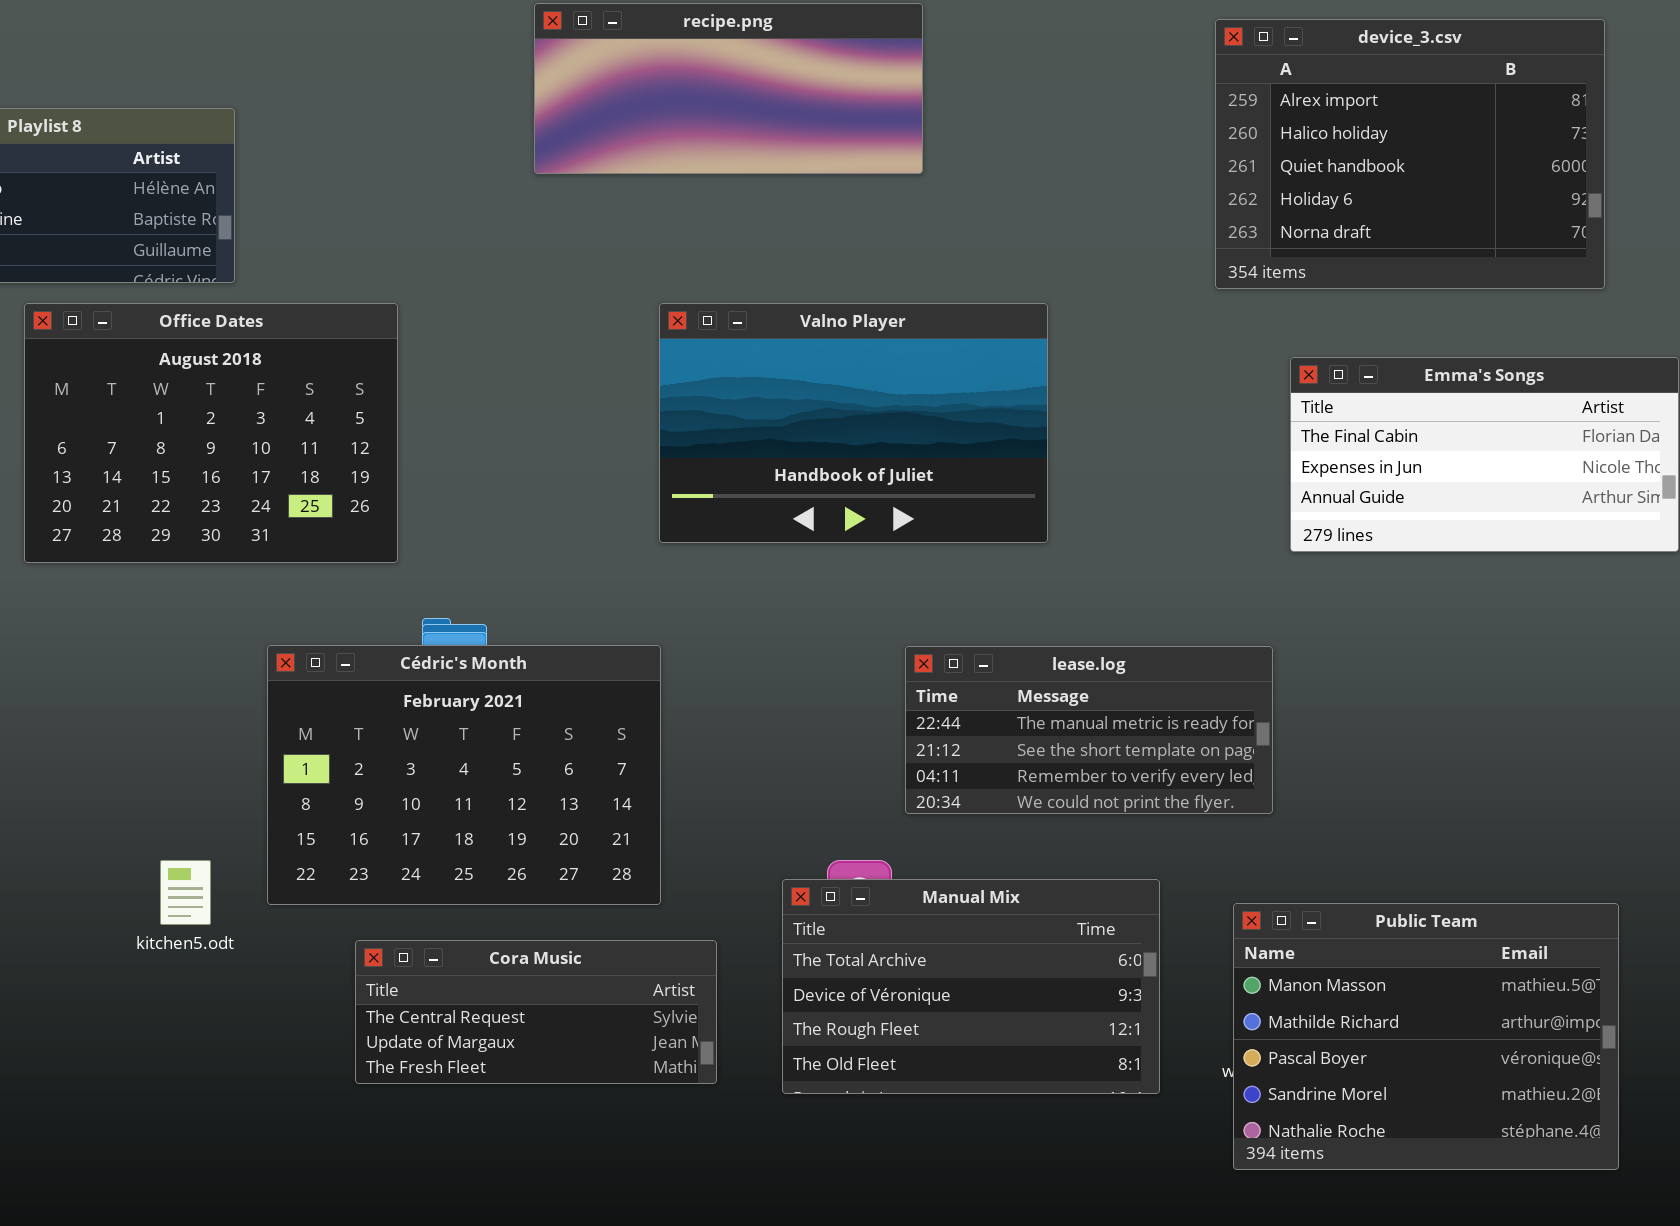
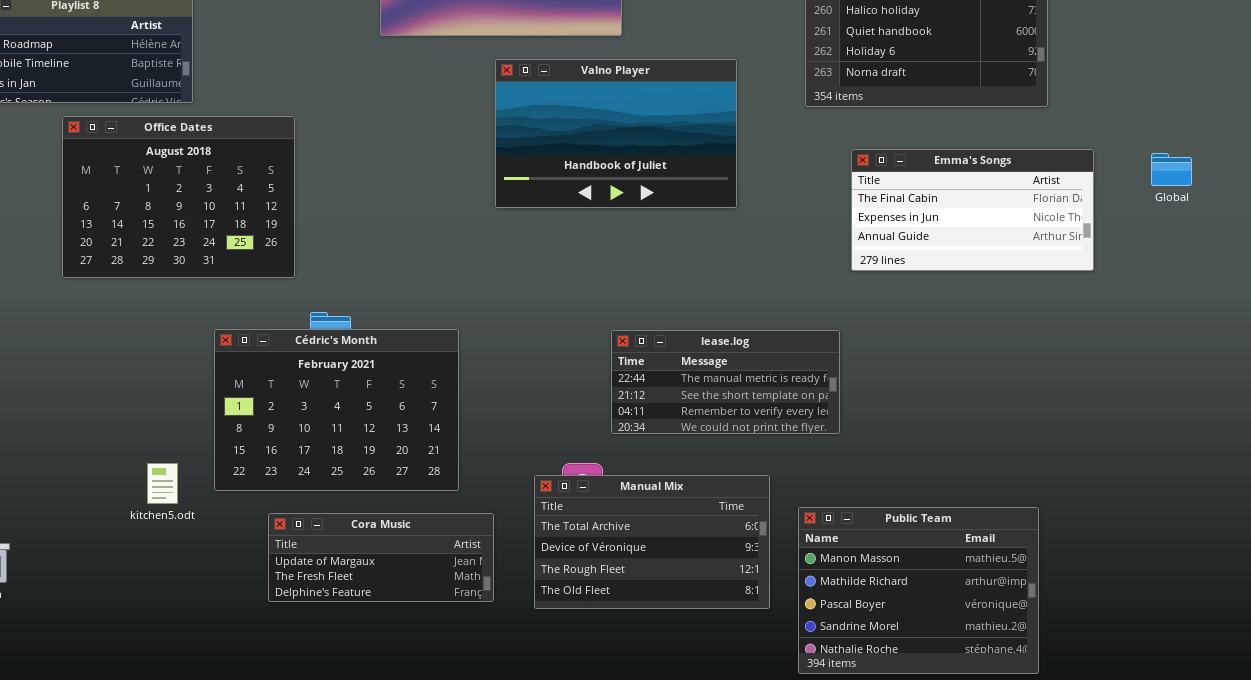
Valno Player: [659,303,1048,543] -> [495,59,737,208], moved
Public Team: [1233,903,1619,1170] -> [798,507,1039,674], moved
Cora Music: [355,940,717,1084] -> [268,513,494,602], scrolled down 1 row

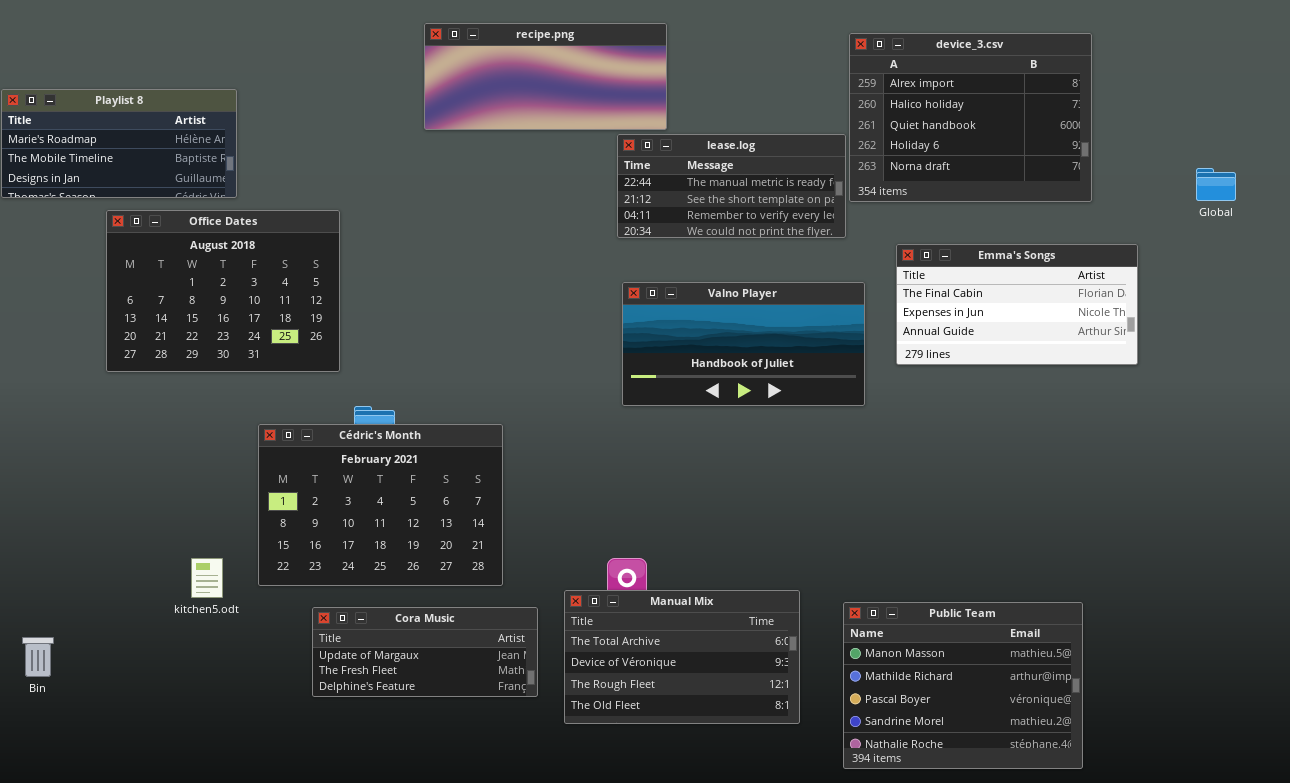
Valno Player: [495,59,737,208] -> [622,282,865,406], moved, resized
Global: [1151,153,1192,186] -> [1196,168,1236,201], moved
lease.log: [611,330,840,434] -> [617,134,846,238], moved
Manual Mix: [534,475,770,609] -> [564,590,800,724], moved

